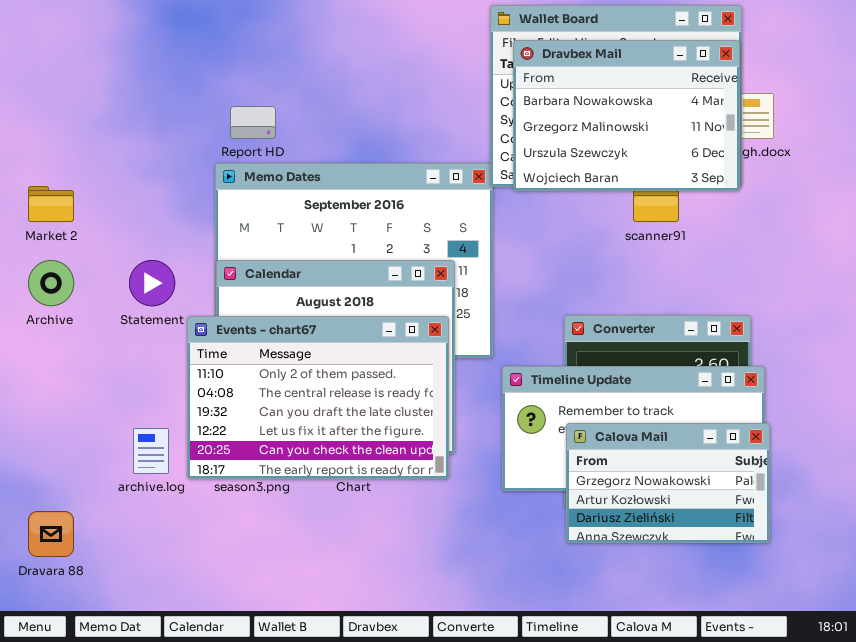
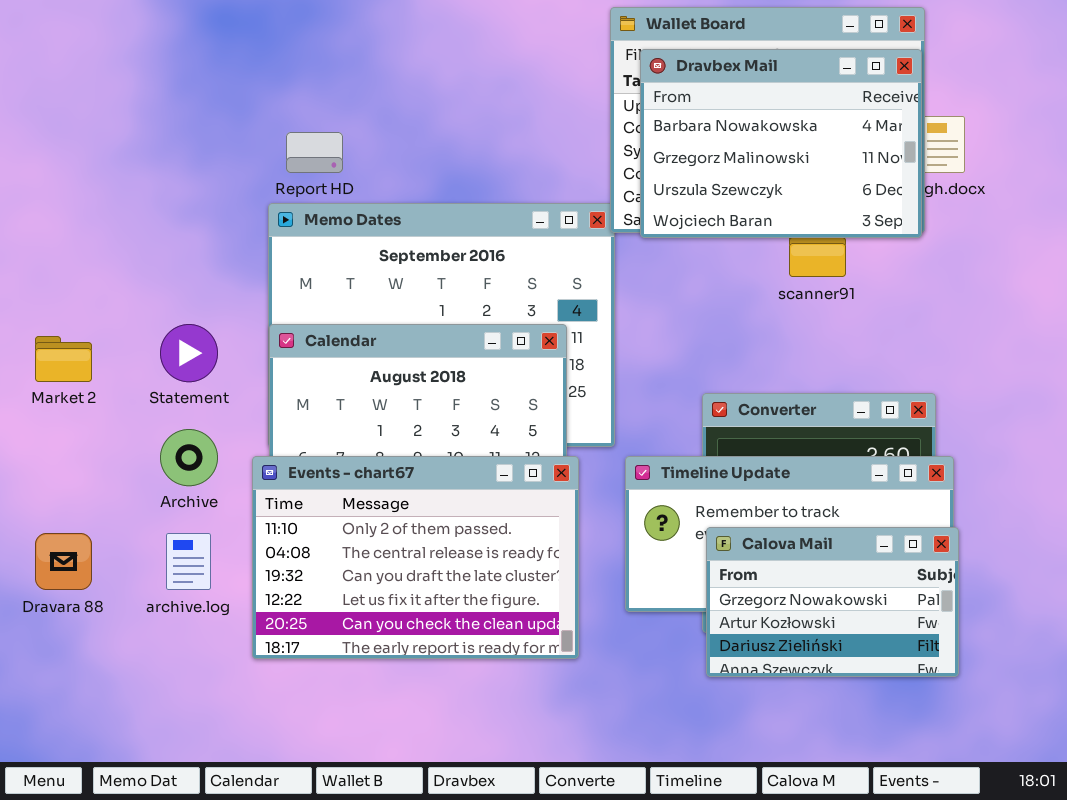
Market 2: [28,186,74,222] -> [35,336,92,382], moved
Archive: [28,260,74,306] -> [160,429,218,486], moved
Events - chart67: [187,316,449,479] -> [252,456,579,659], moved
Dravara 88: [28,511,74,557] -> [35,533,92,590], moved

